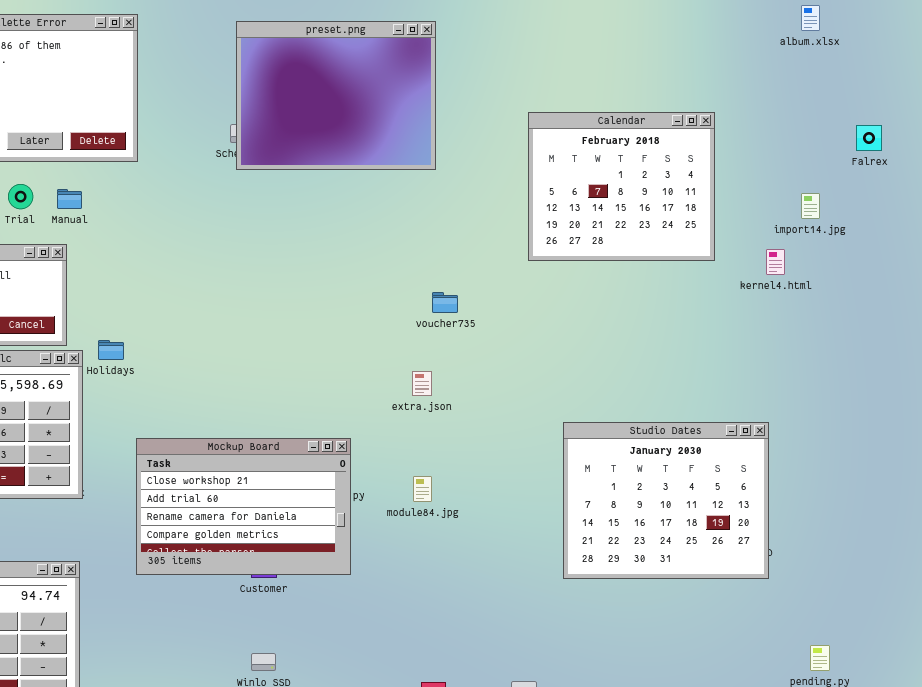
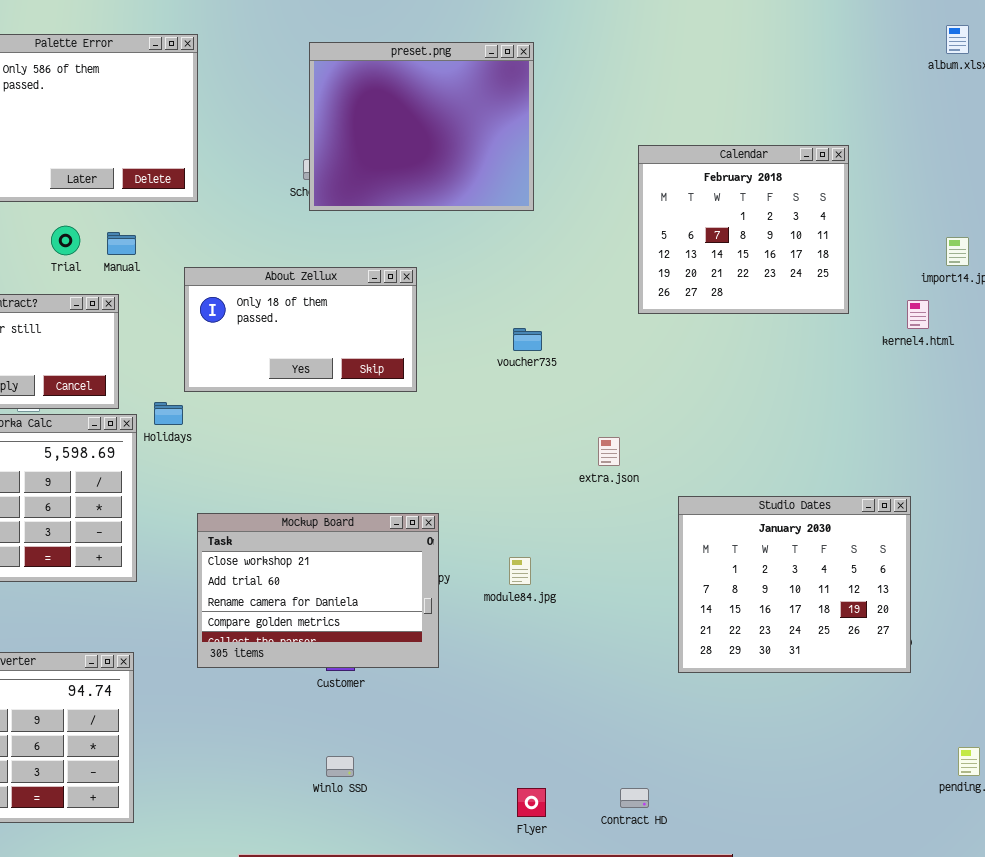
About Zellux: none -> [184,267,417,392], opened
voucher735: [432,292,458,313] -> [513,328,542,351], moved
extra.json: [412,371,432,396] -> [598,437,620,466], moved

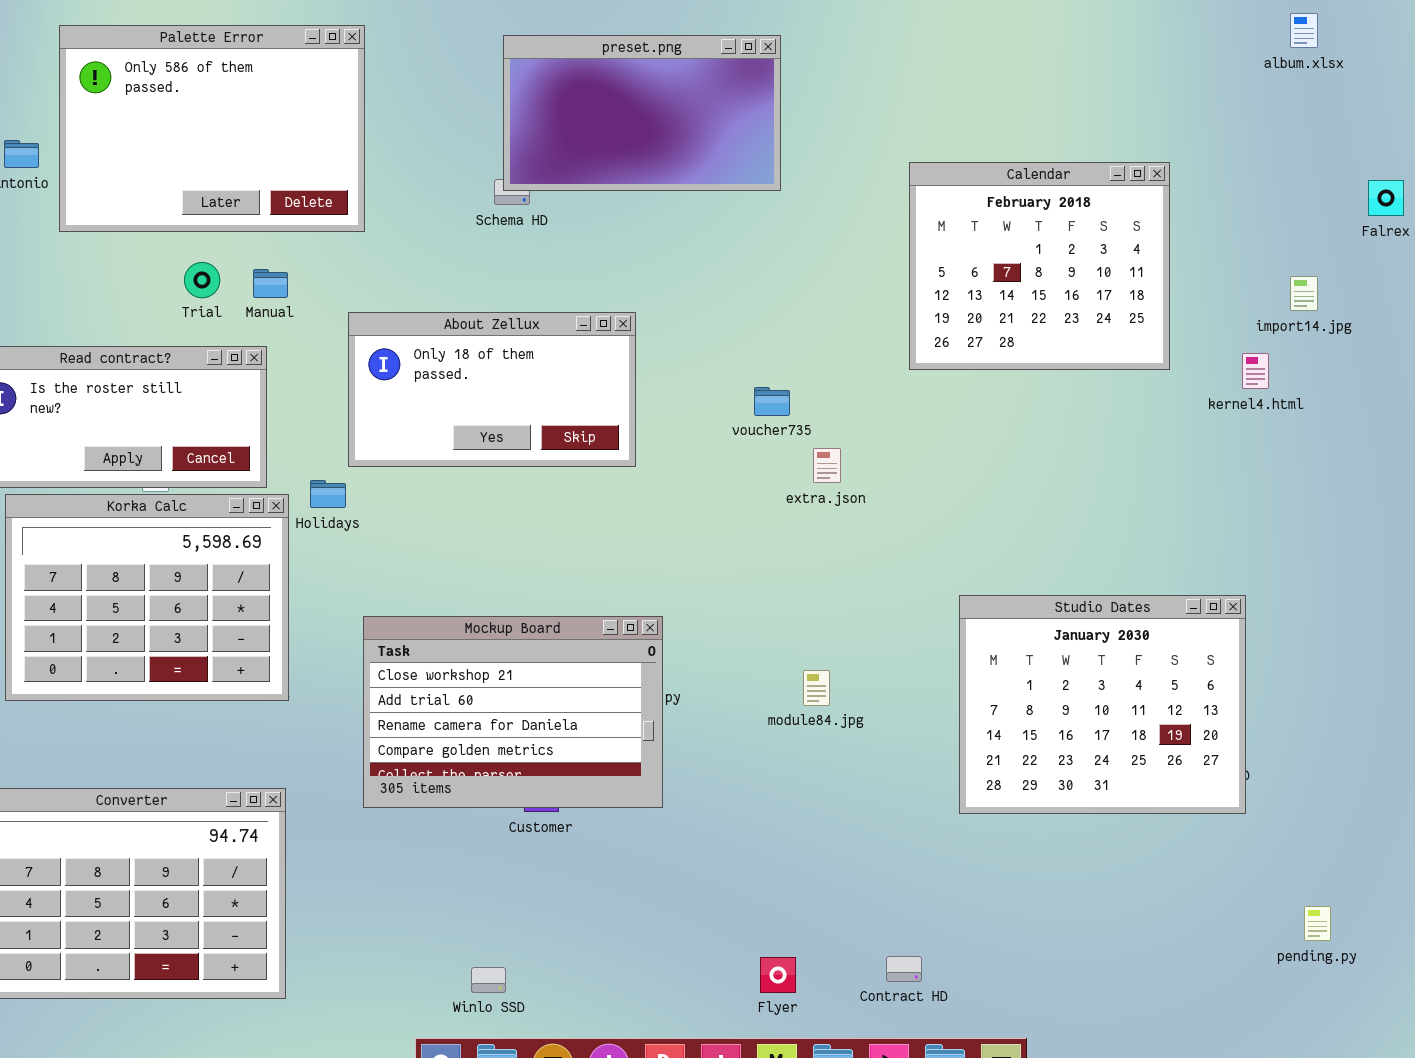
preset.png: [309,42,534,211] -> [503,35,781,191], resized
extra.json: [598,437,620,466] -> [813,448,841,483], moved
module84.jpg: [509,557,531,585] -> [803,670,830,706], moved
Winlo SSD: [326,756,354,777] -> [471,967,506,993], moved

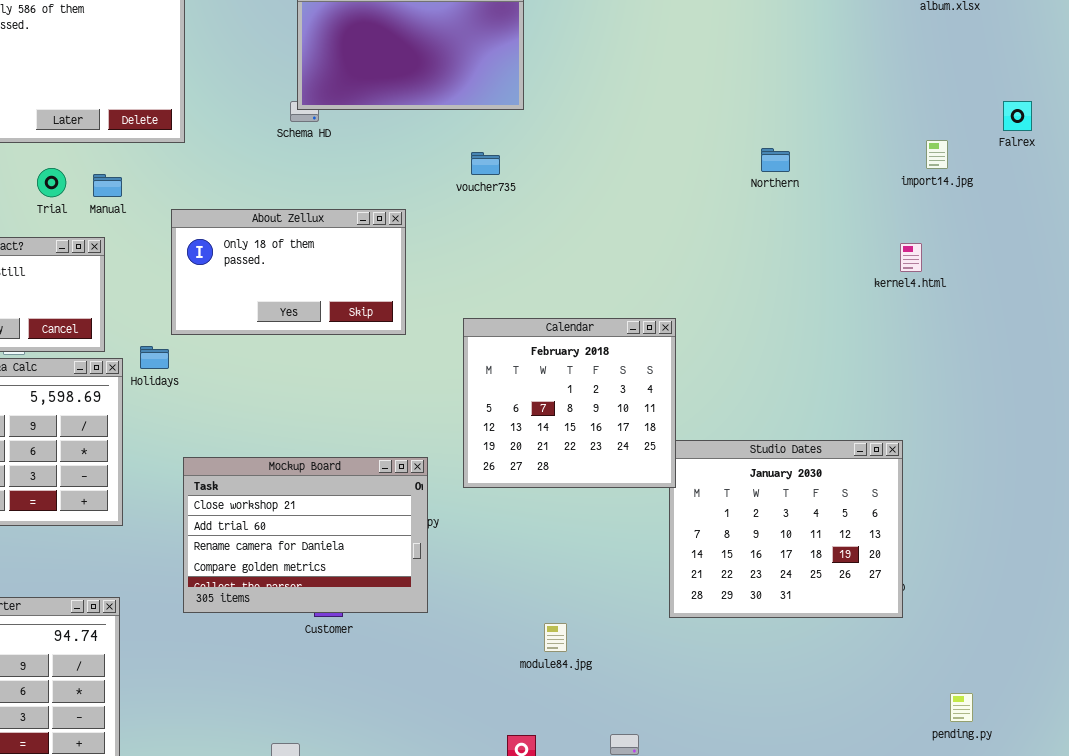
Calendar: [909,162,1170,370] -> [463,318,676,488], moved
import14.jpg: [1290,276,1318,311] -> [926,140,948,169], moved
voucher735: [754,387,790,416] -> [471,152,500,175], moved
module84.jpg: [803,670,830,706] -> [544,623,567,652], moved

